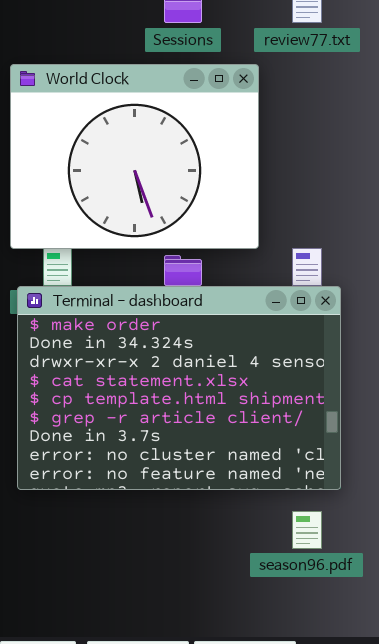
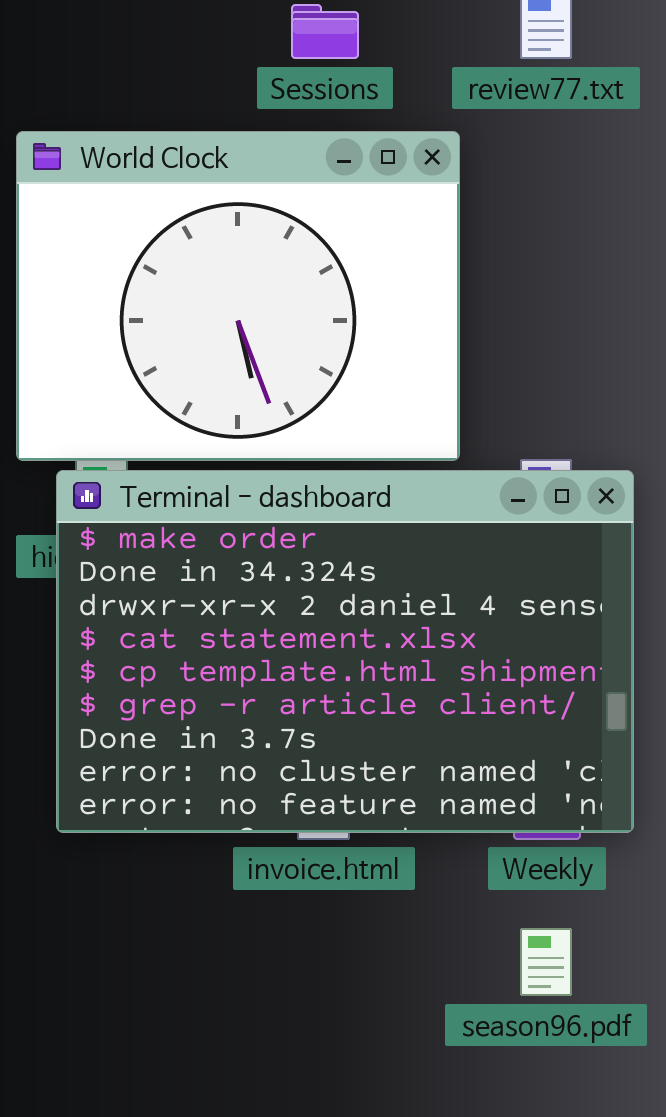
Terminal - dashboard: [17,286,341,490] -> [56,470,634,833], moved

